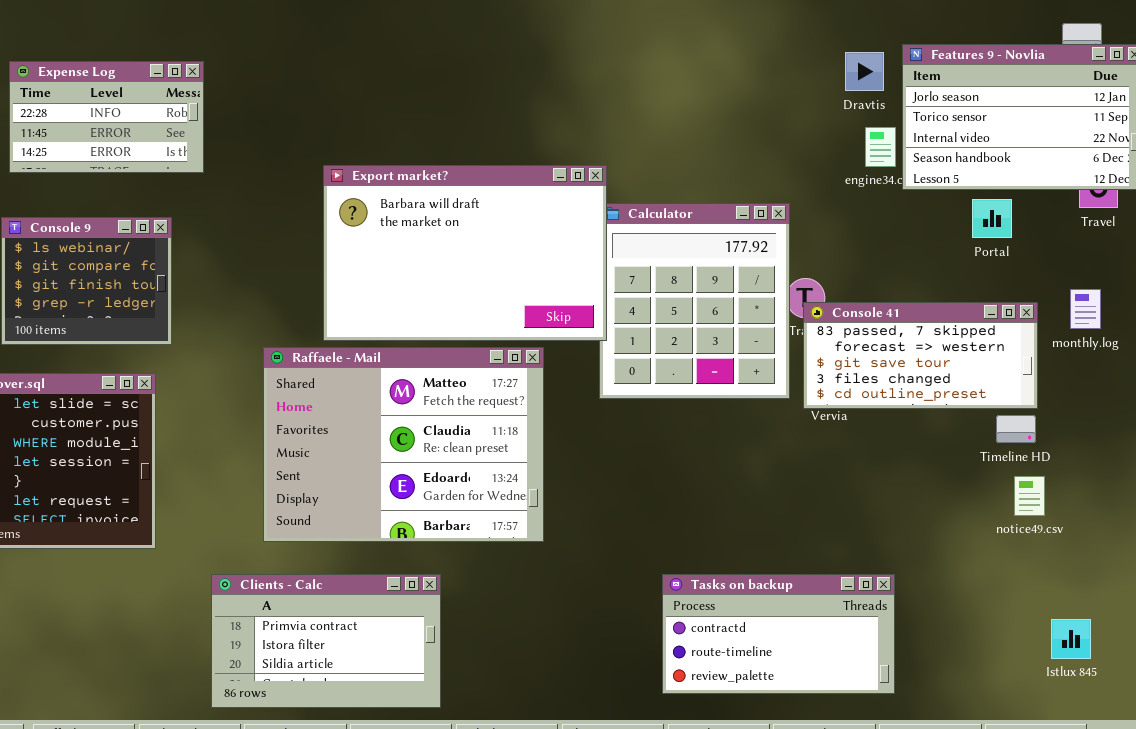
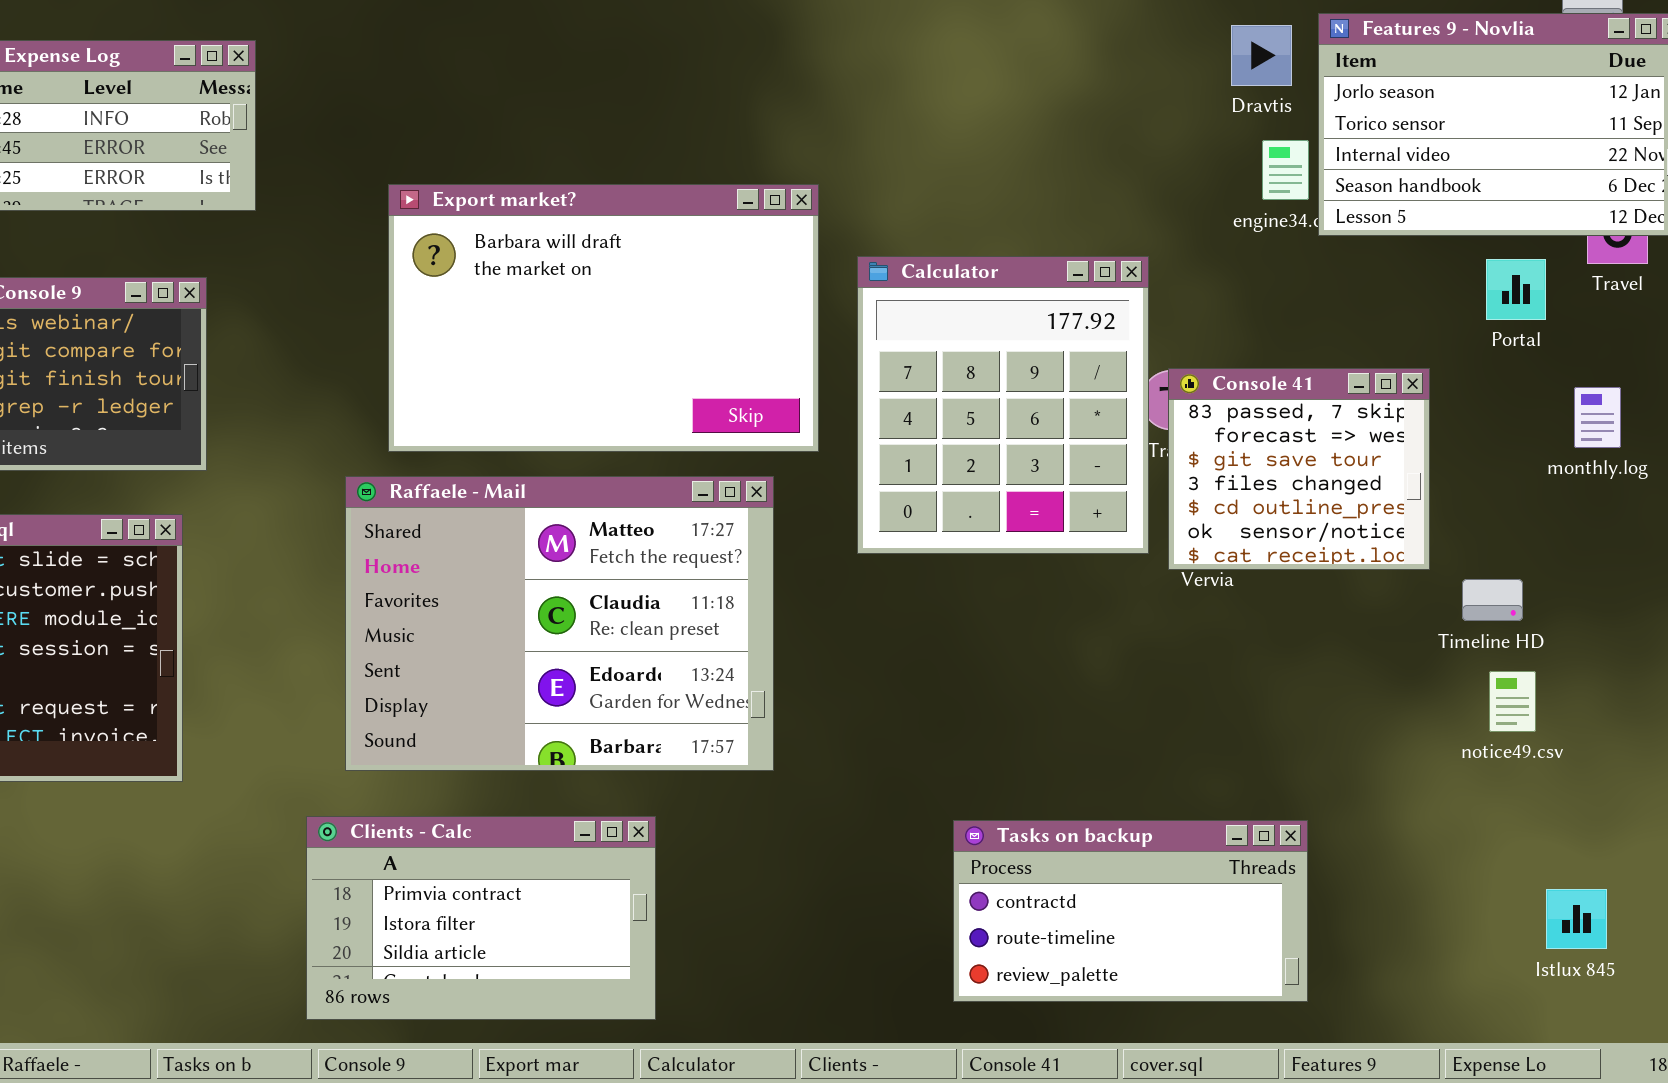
Export market?: [323,165,607,341] -> [388,184,819,452], moved
Portal: [972,199,1012,238] -> [1486,259,1546,320], moved
Console 41: [803,302,1038,409] -> [1168,368,1430,570], resized
Clients - Calc: [211,574,441,708] -> [306,816,656,1020], moved

